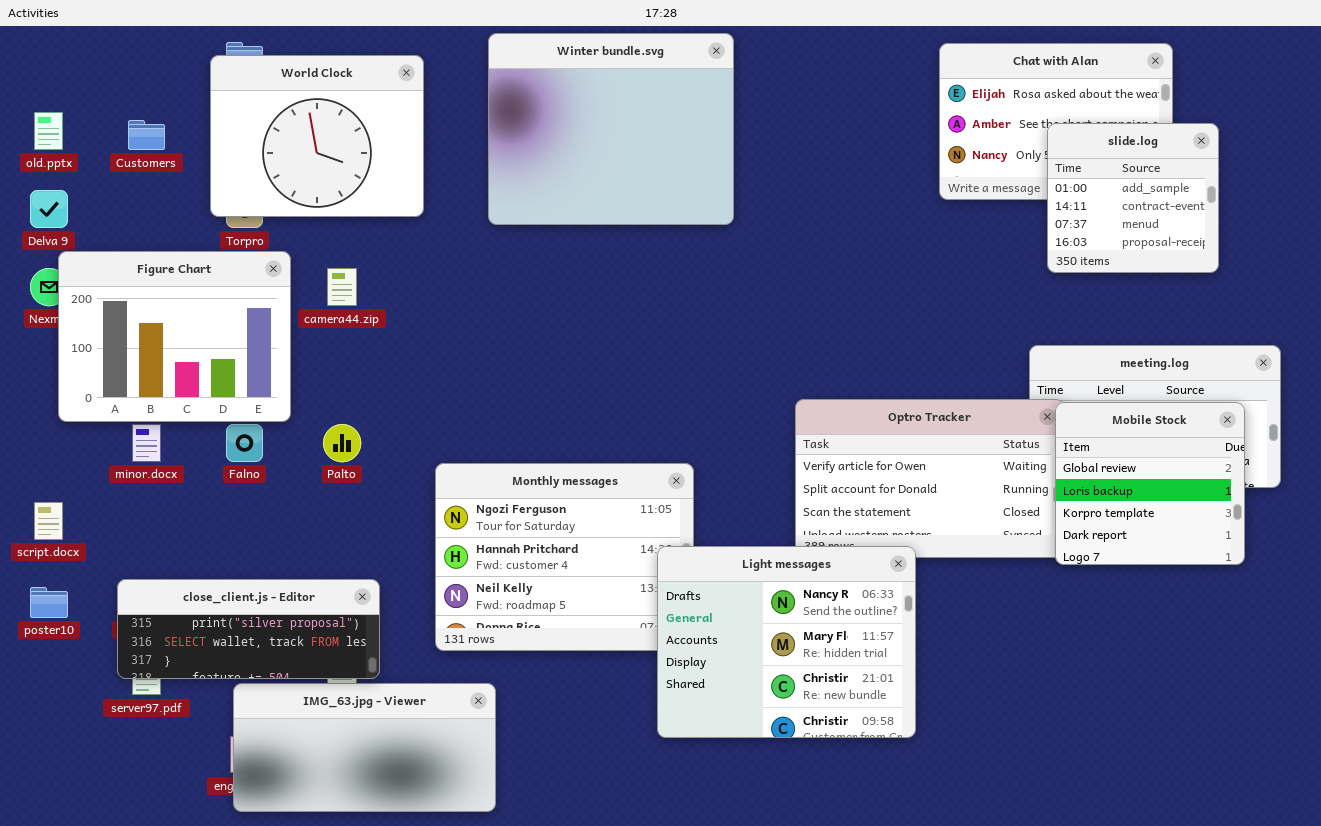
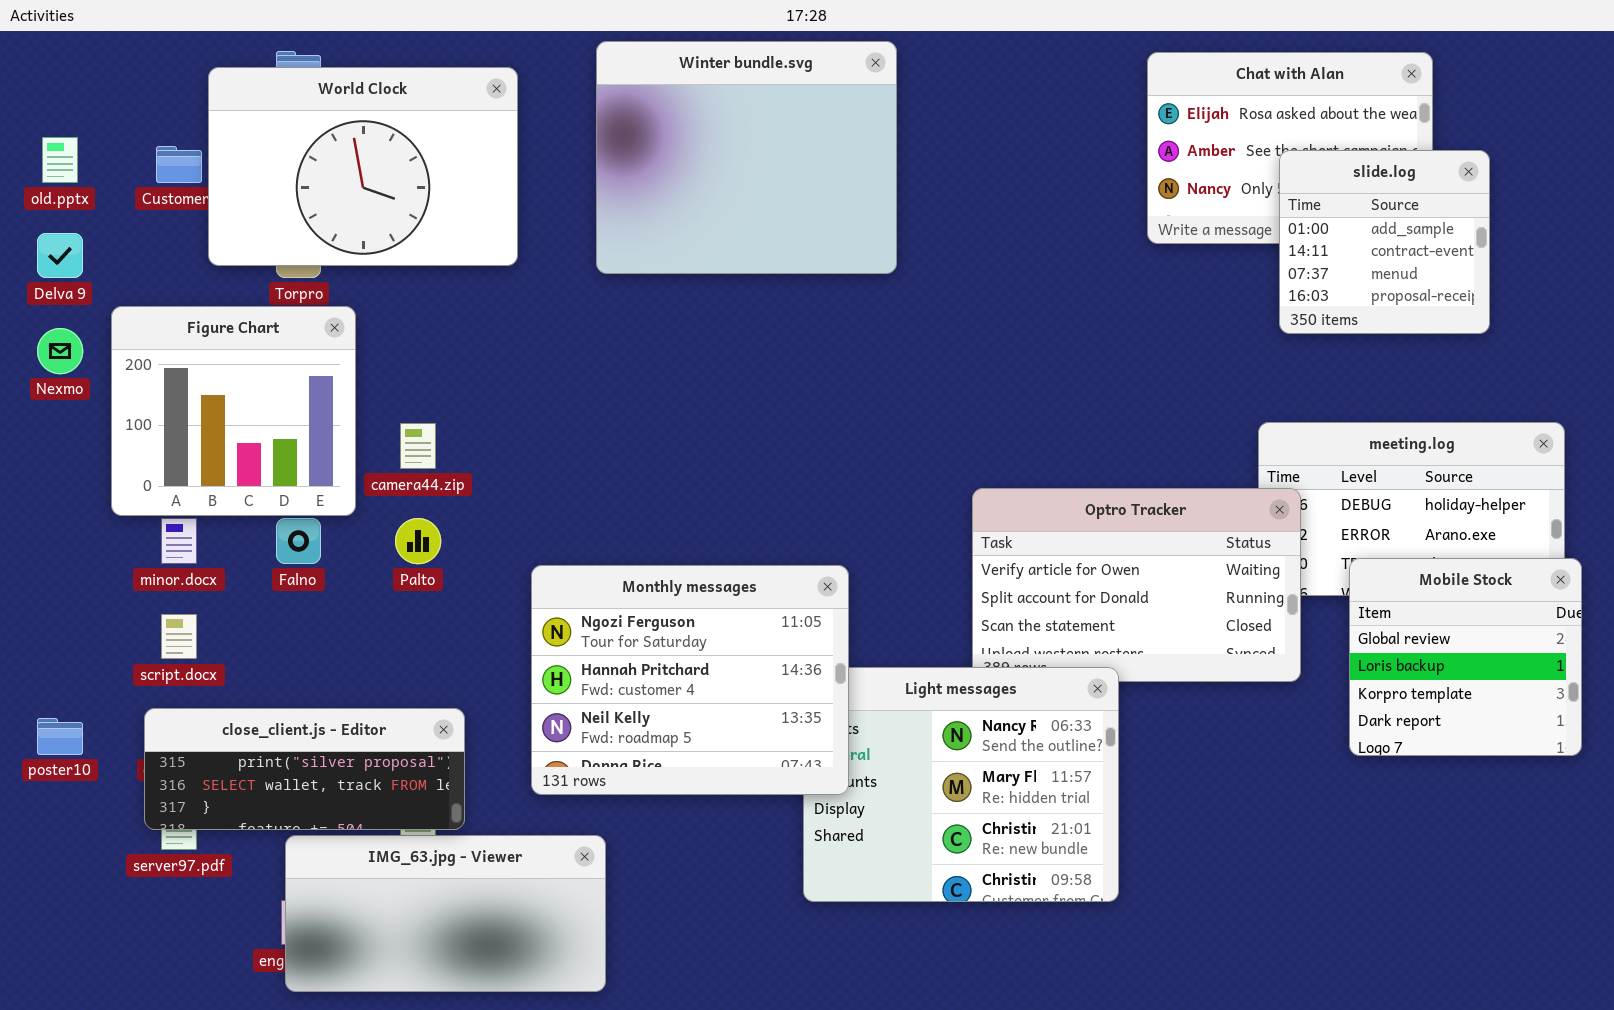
World Clock: [210,55,424,217] -> [208,67,518,266], resized
Figure Chart: [58,251,291,422] -> [111,306,356,516], resized
camera44.zip: [327,268,357,306] -> [400,423,436,469], moved
Mobile Stock: [1055,402,1245,565] -> [1349,558,1582,756], moved
Monthly messages: [435,463,694,651] -> [531,565,849,795], raised
script.docx: [34,502,63,540] -> [161,614,197,659], moved

